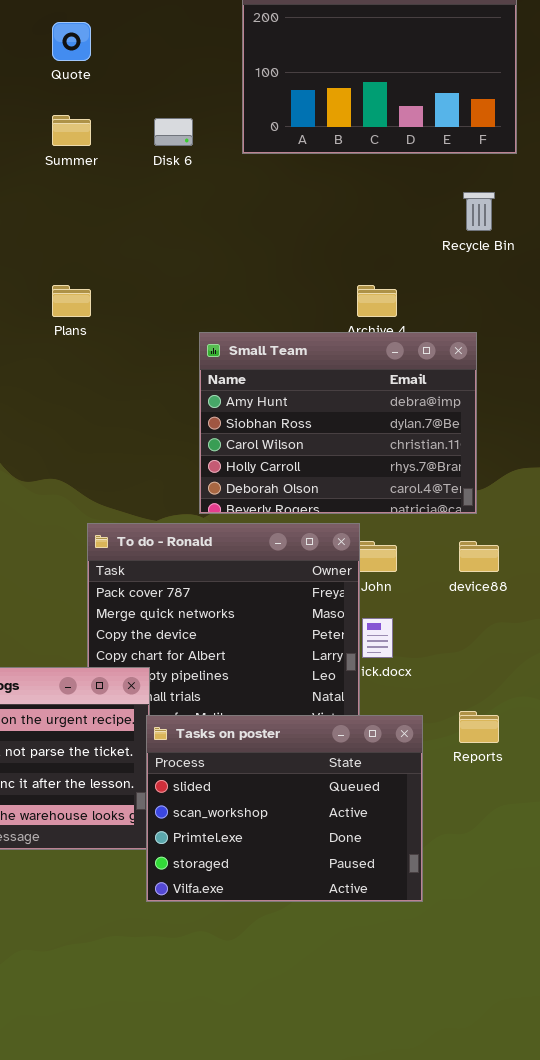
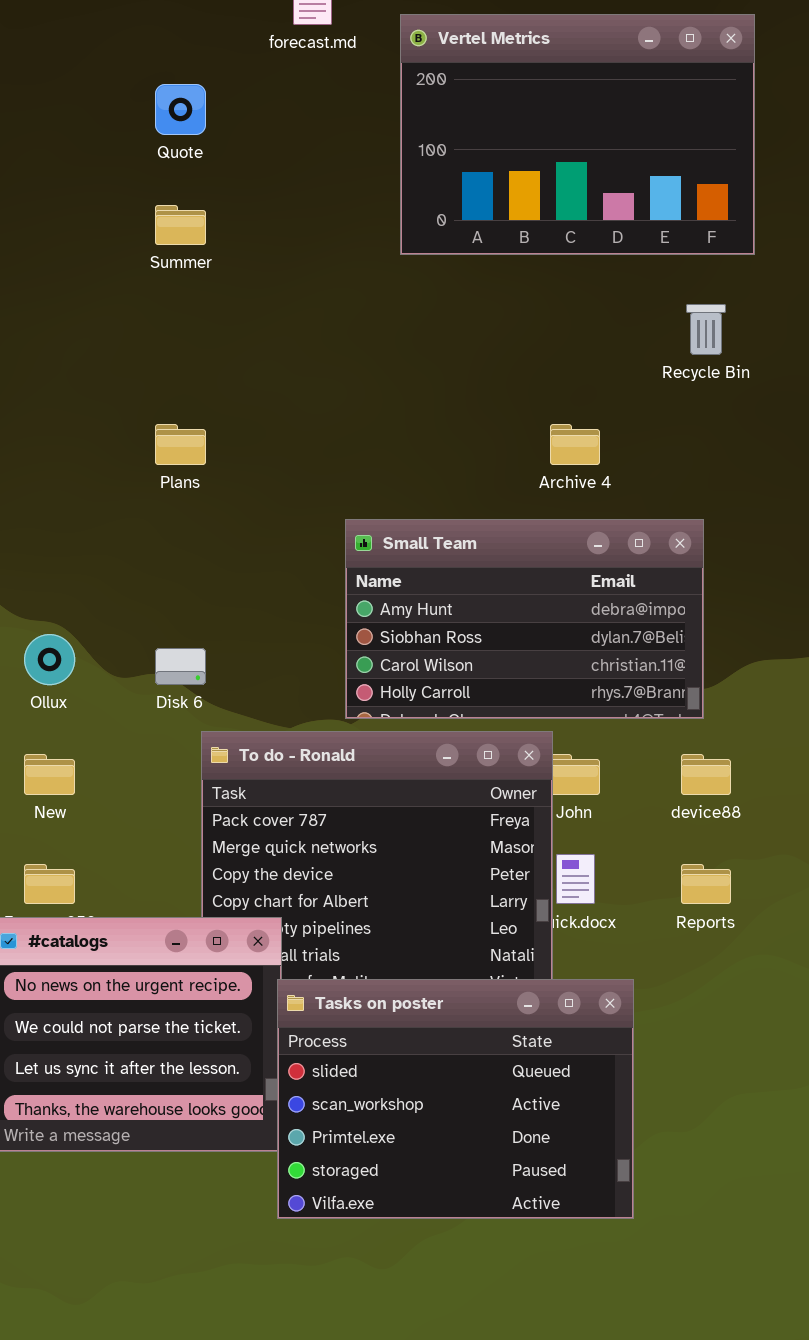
Disk 6: [154,118,193,146] -> [155,648,206,685], moved
Small Team: [199,332,477,514] -> [345,519,704,719], resized
Reports: [459,711,499,743] -> [681,864,731,904], moved

